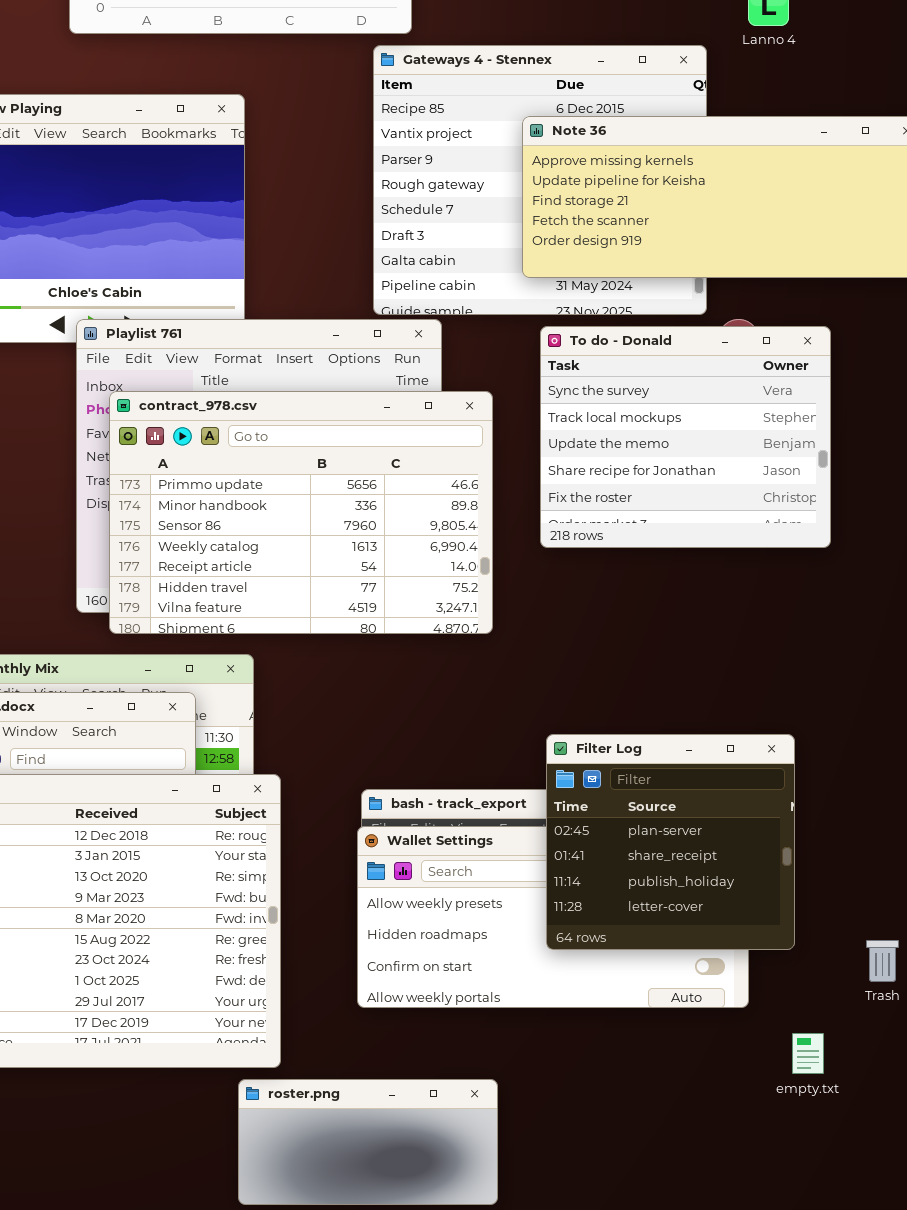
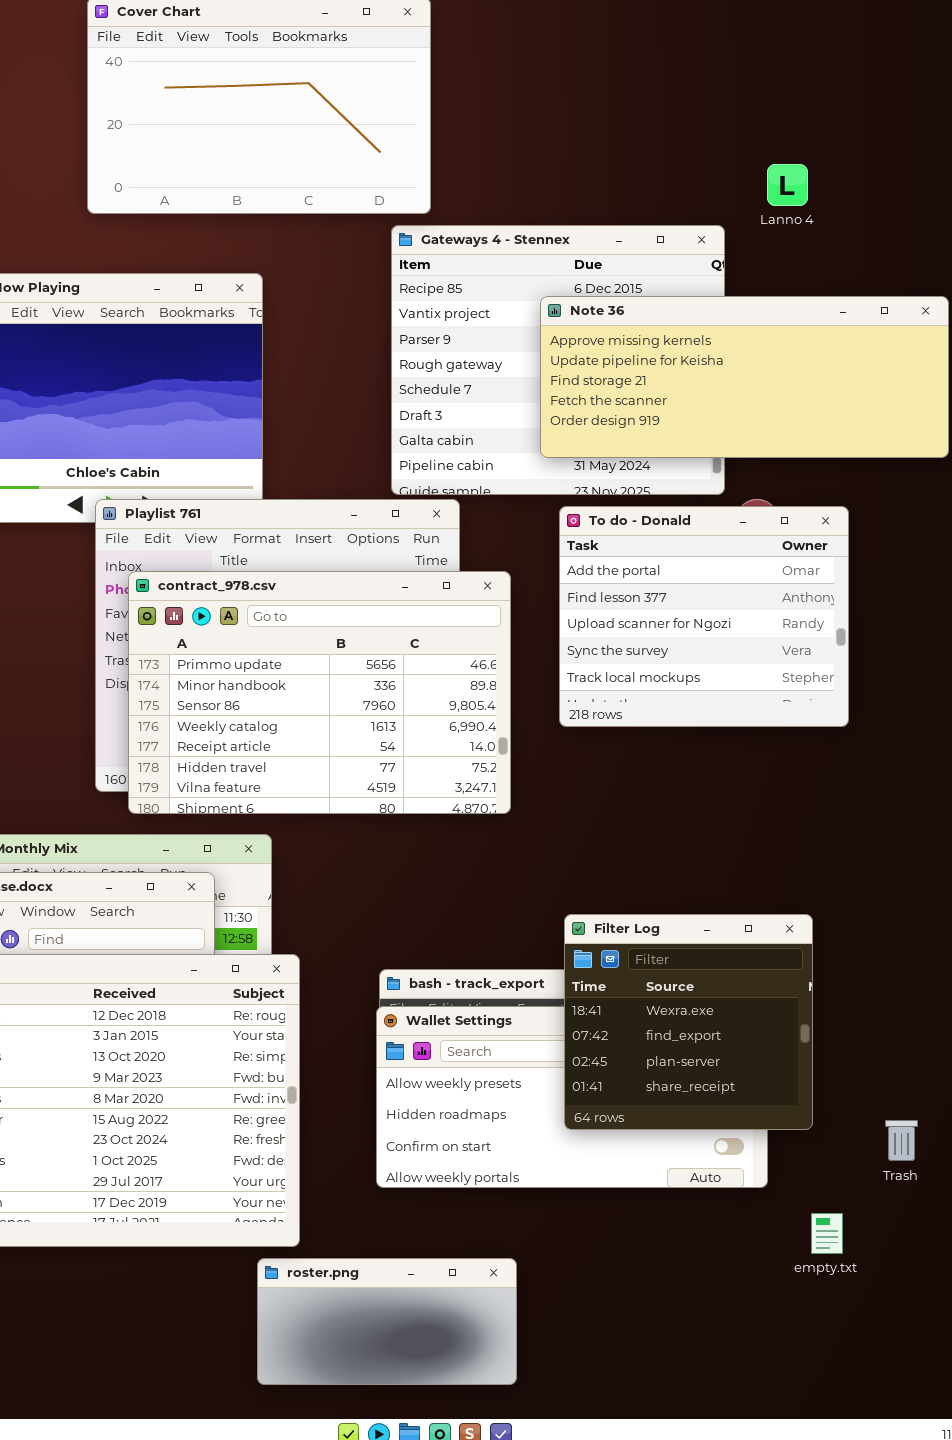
To do - Donald: [540,326,831,548] -> [559,506,849,727], scrolled up 3 rows
Filter Log: [546,734,795,950] -> [564,914,813,1130], scrolled up 2 rows

